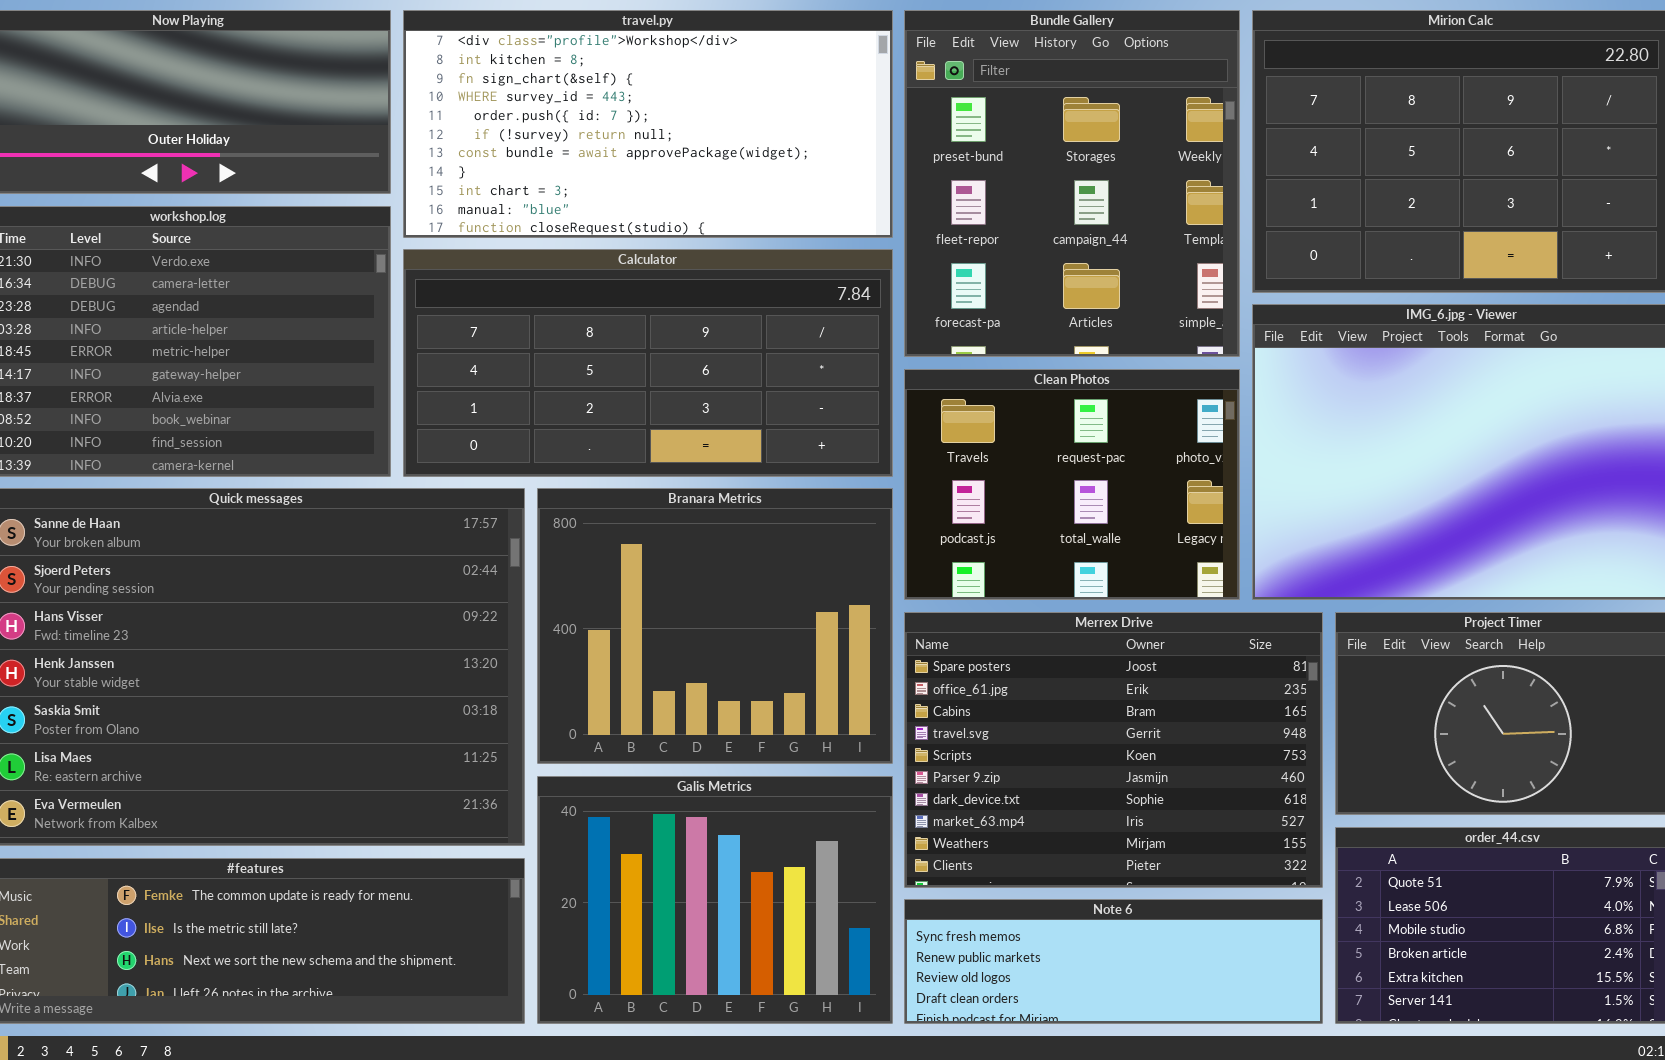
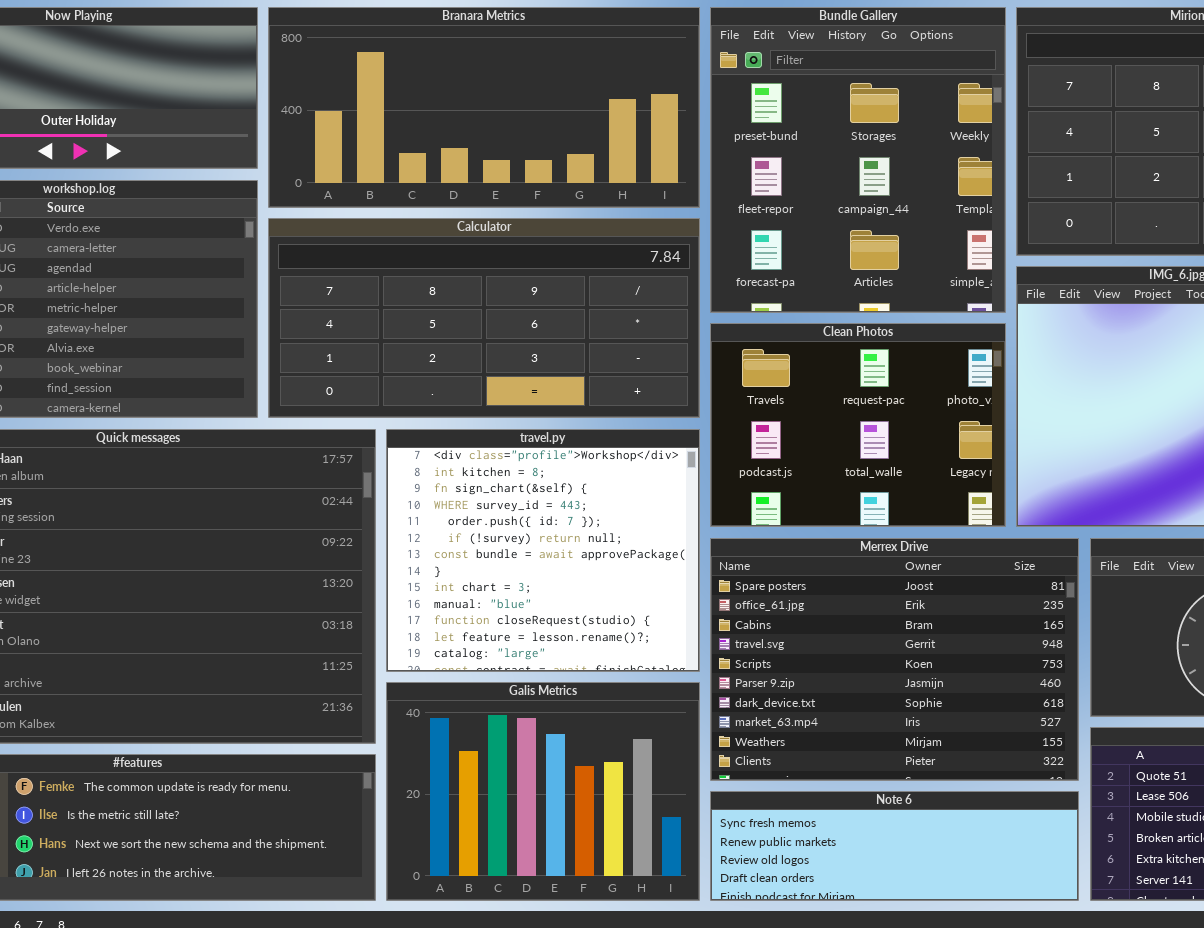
travel.py: [403,10,893,238] -> [386,429,700,672], moved, resized
Branara Metrics: [537,488,893,764] -> [268,7,700,208], moved, resized

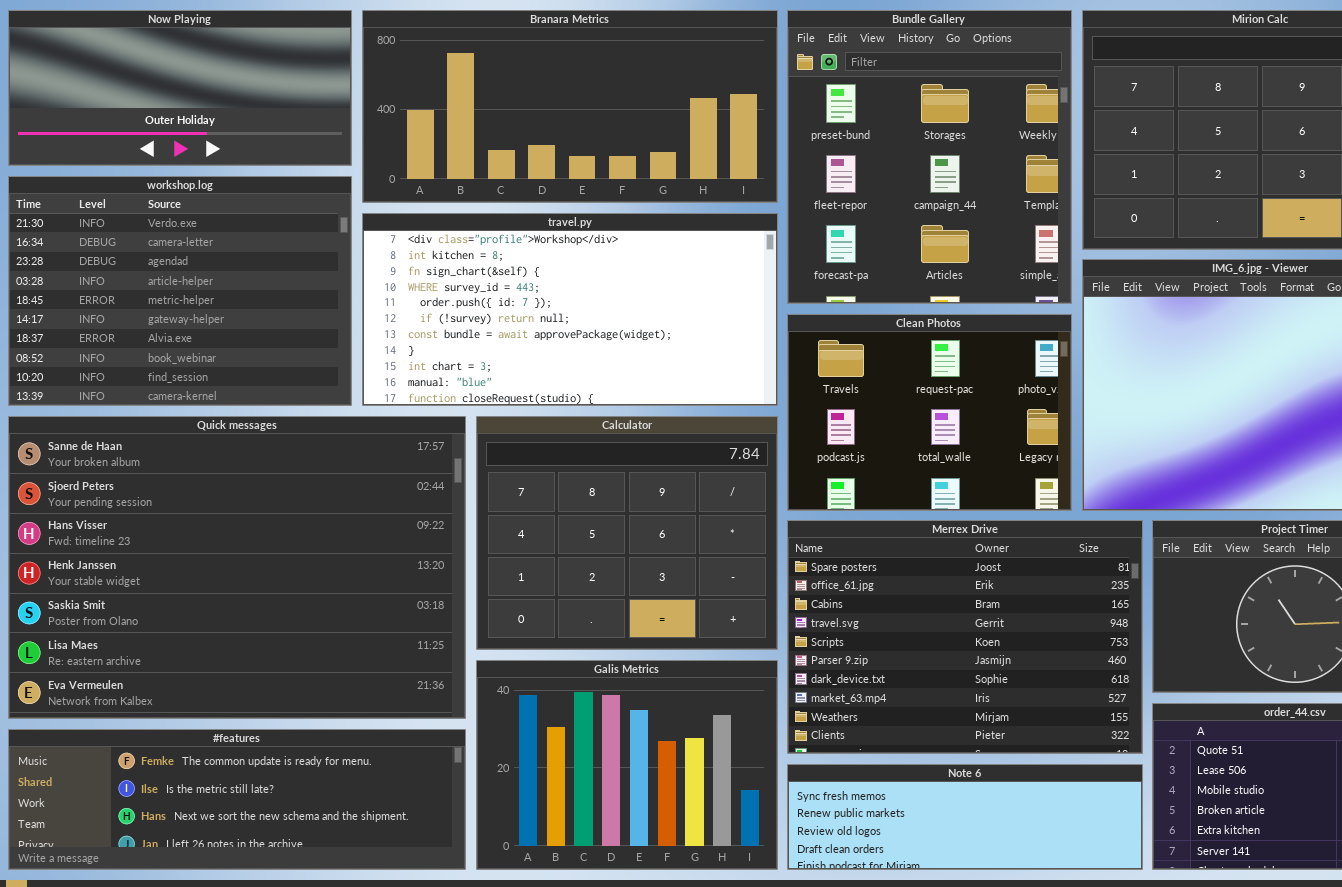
Calculator: [268,218,700,418] -> [476,416,778,650], moved, resized
travel.py: [386,429,700,672] -> [362,213,778,406], moved, resized

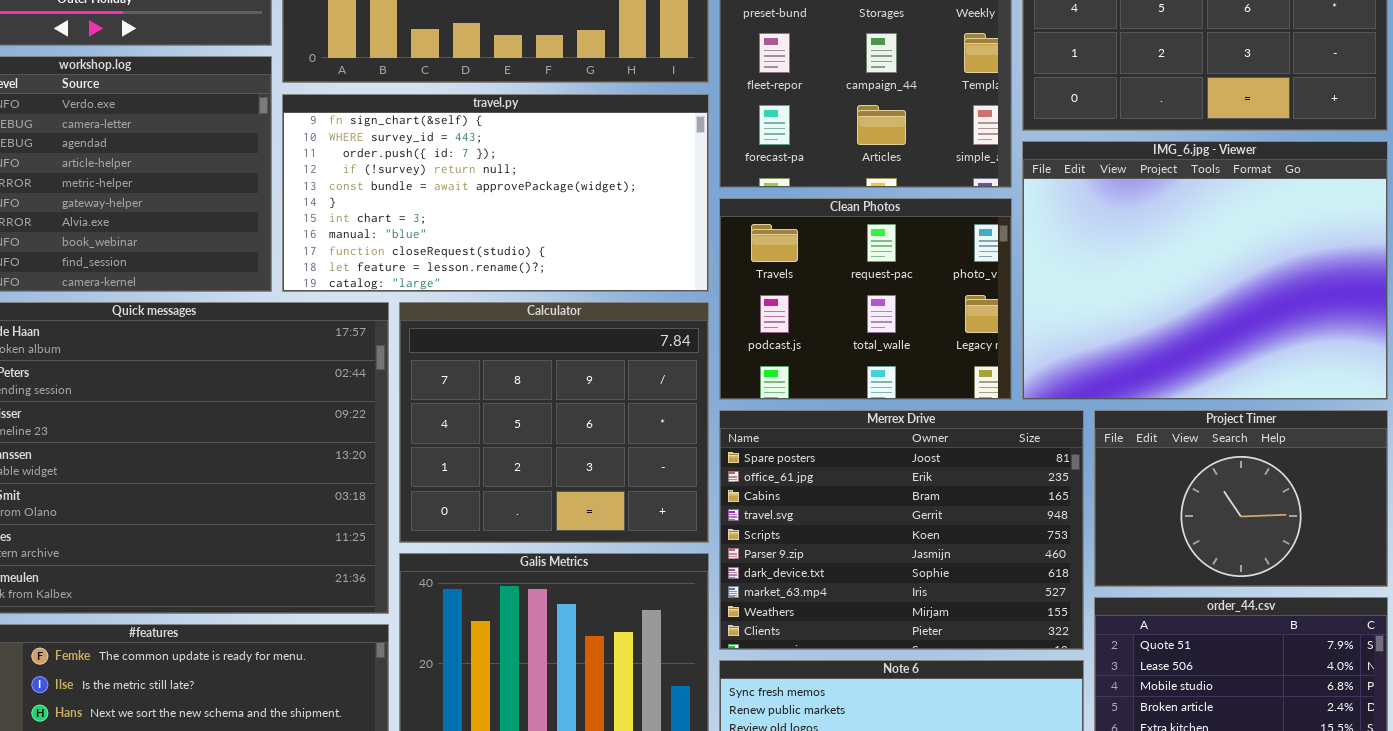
travel.py: [362,213,778,406] -> [282,94,709,292], scrolled down 2 rows

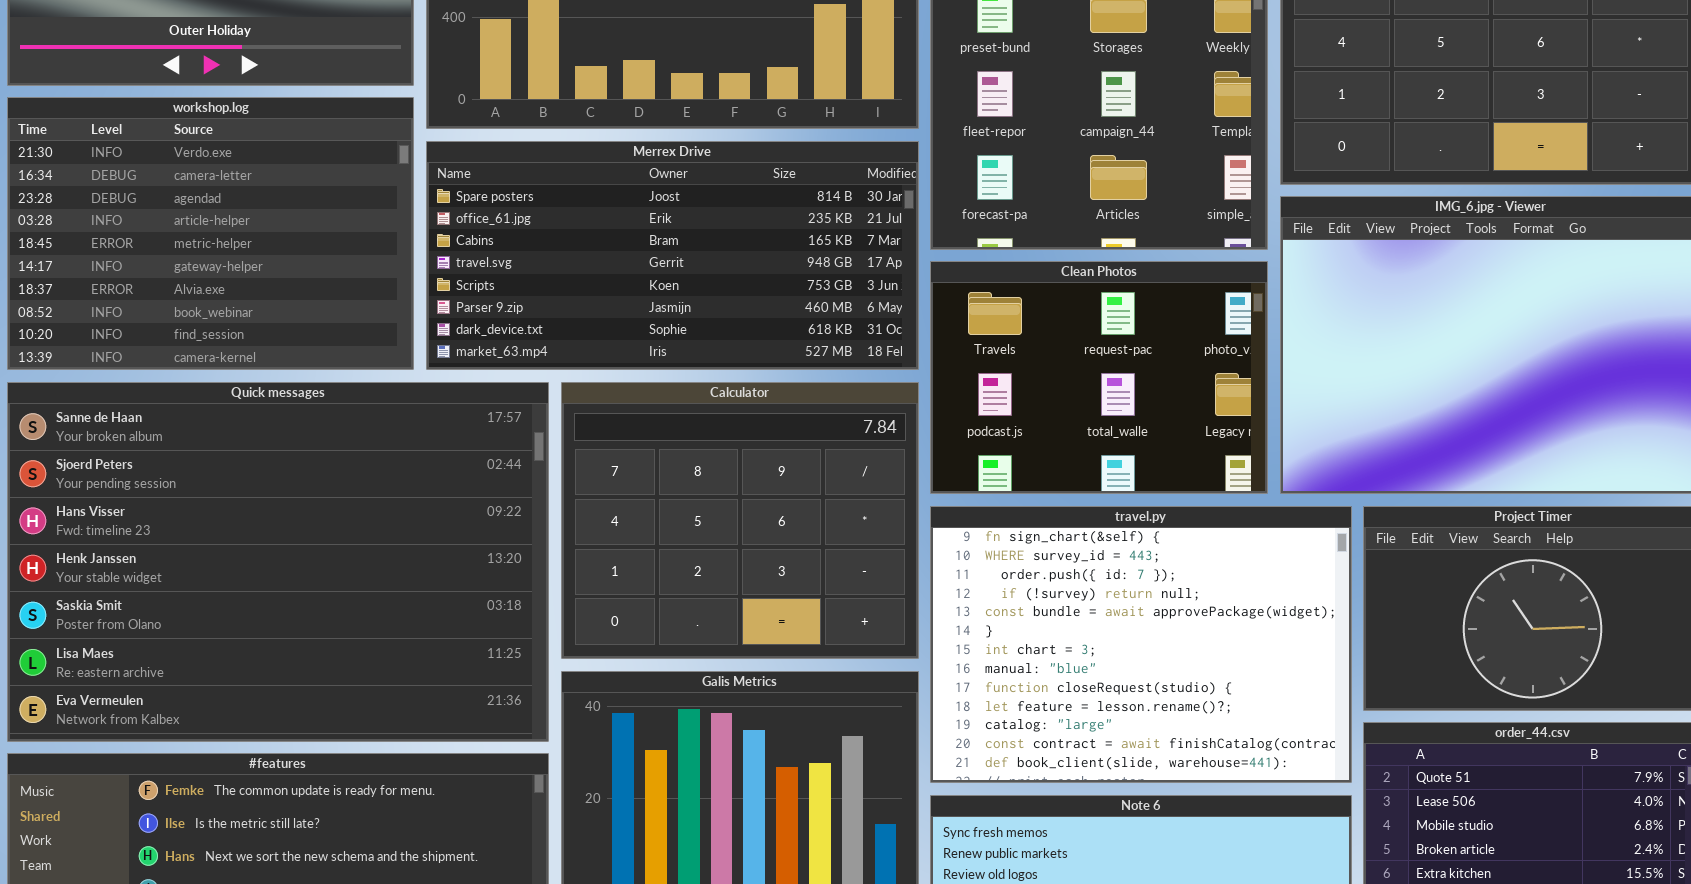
travel.py: [282,94,709,292] -> [930,506,1352,783], moved, resized
Merrex Drive: [719,410,1084,650] -> [426,141,919,370], moved, resized

